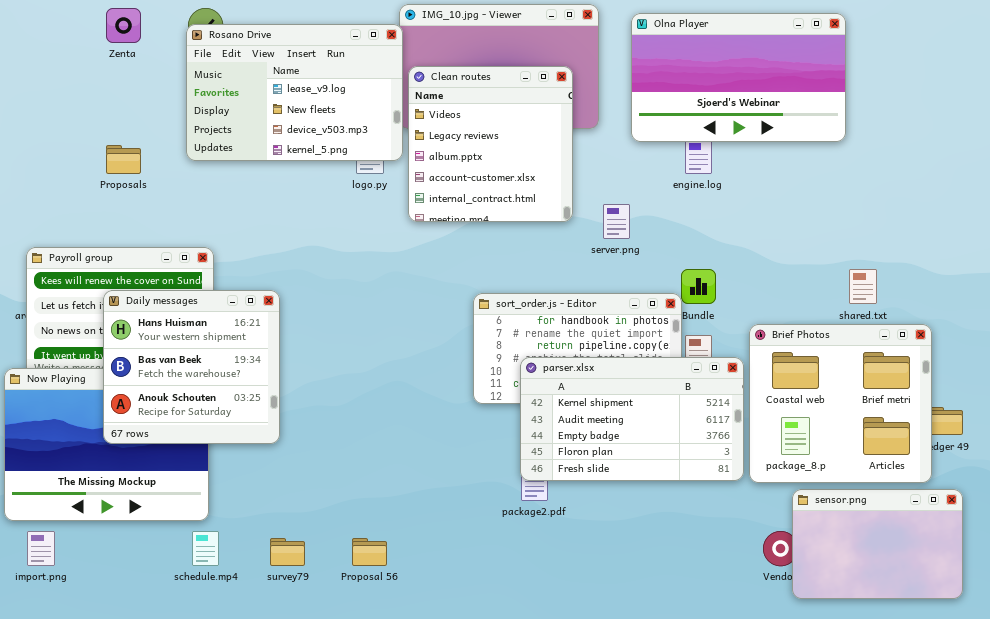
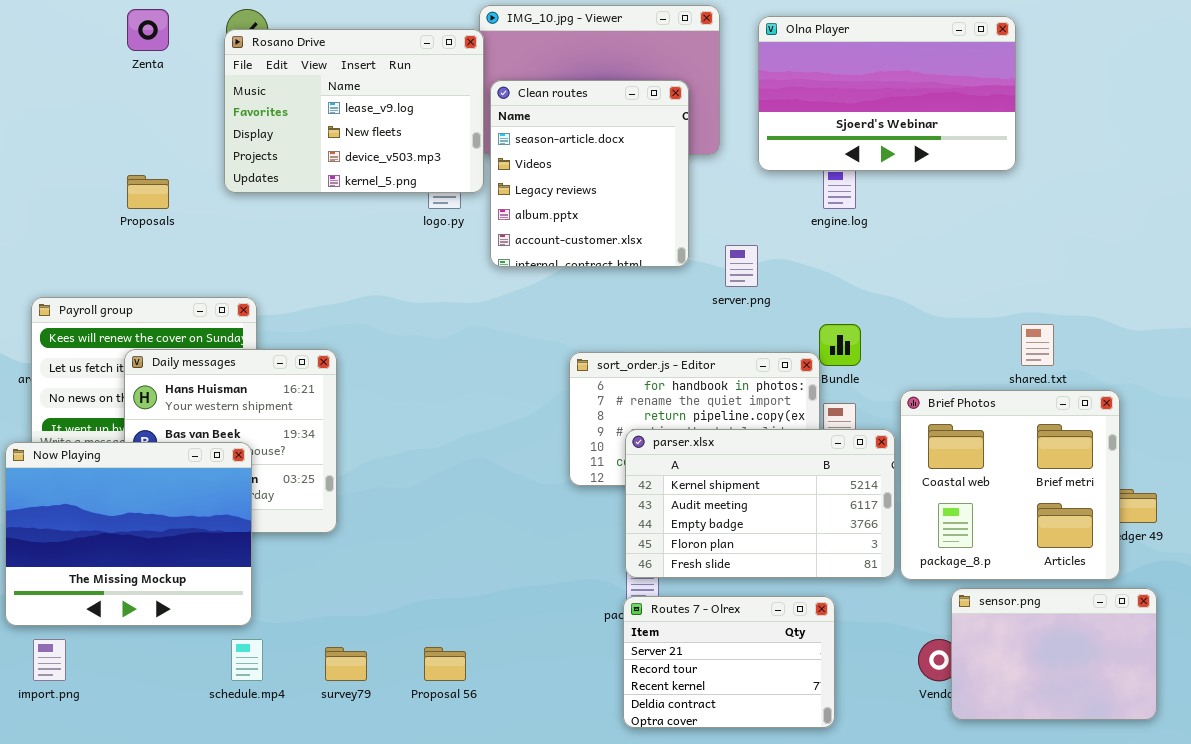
Clean routes: [408,66,573,222] -> [490,80,689,267], scrolled up 1 row
Now Playing: [4,368,209,521] -> [5,442,252,626], raised
Routes 7 - Olrex: none -> [623,596,835,728], opened

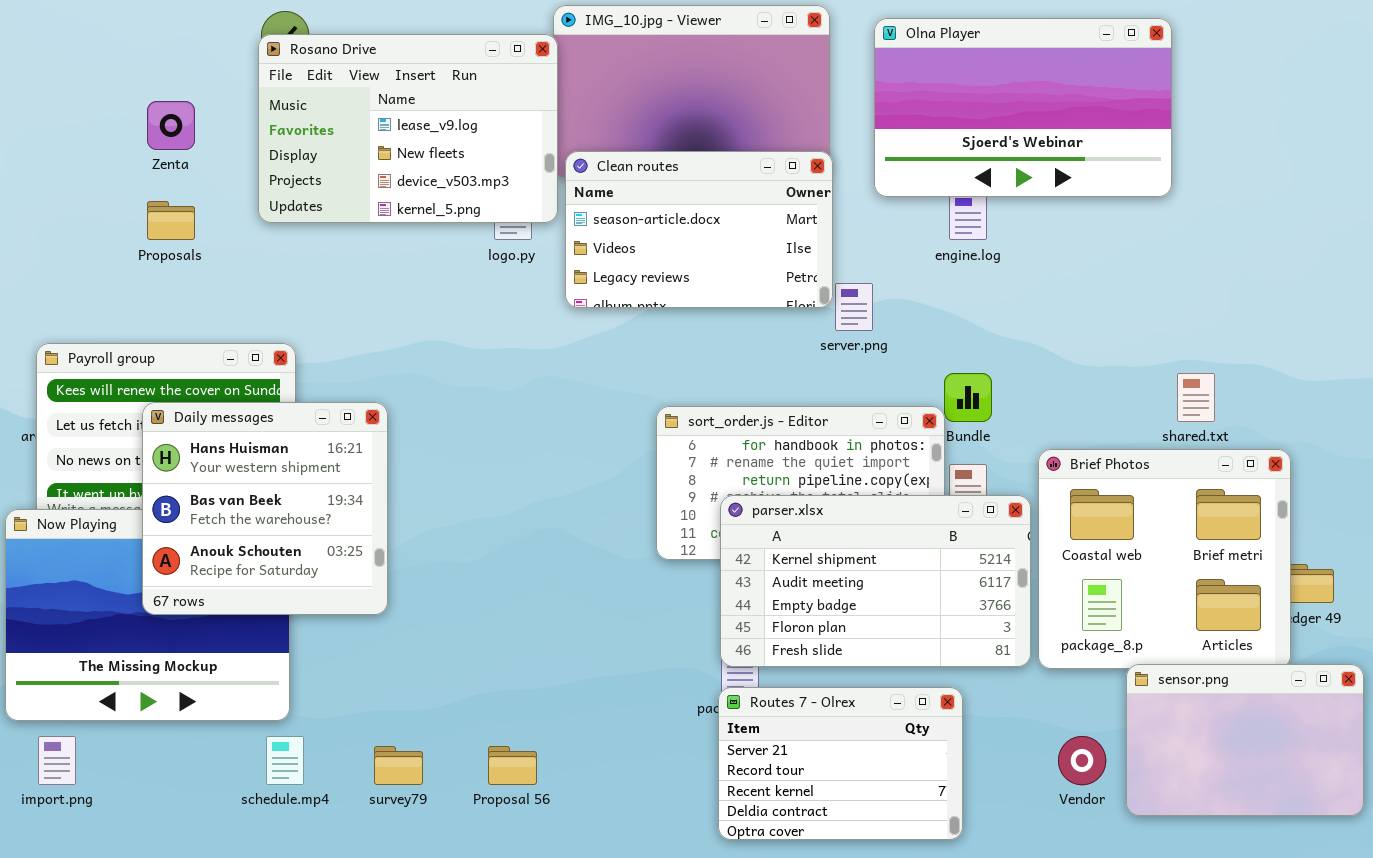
Zenta: [127,9,169,51] -> [147,101,195,150], moved
Clean routes: [490,80,689,267] -> [565,151,833,308], resized
Daily messages: [124,349,337,533] -> [142,402,388,615], raised
sensor.png: [951,588,1157,720] -> [1126,664,1364,816], moved

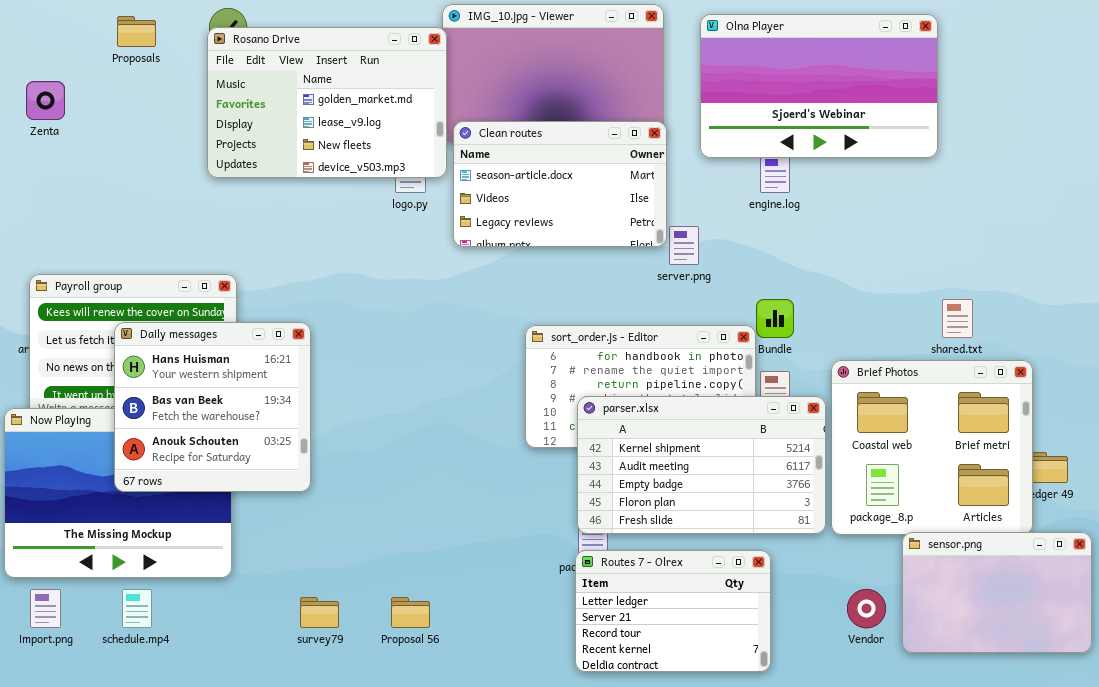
Rosano Drive: [258,34,558,223] -> [207,27,447,178], scrolled up 1 row
Zenta: [147,101,195,150] -> [26,81,65,120], moved
Proposals: [147,201,195,240] -> [117,16,156,47], moved
Routes 7 - Olrex: [718,687,963,840] -> [575,550,771,672], scrolled up 1 row
schedule.mp4: [266,736,304,785] -> [122,589,152,628], moved

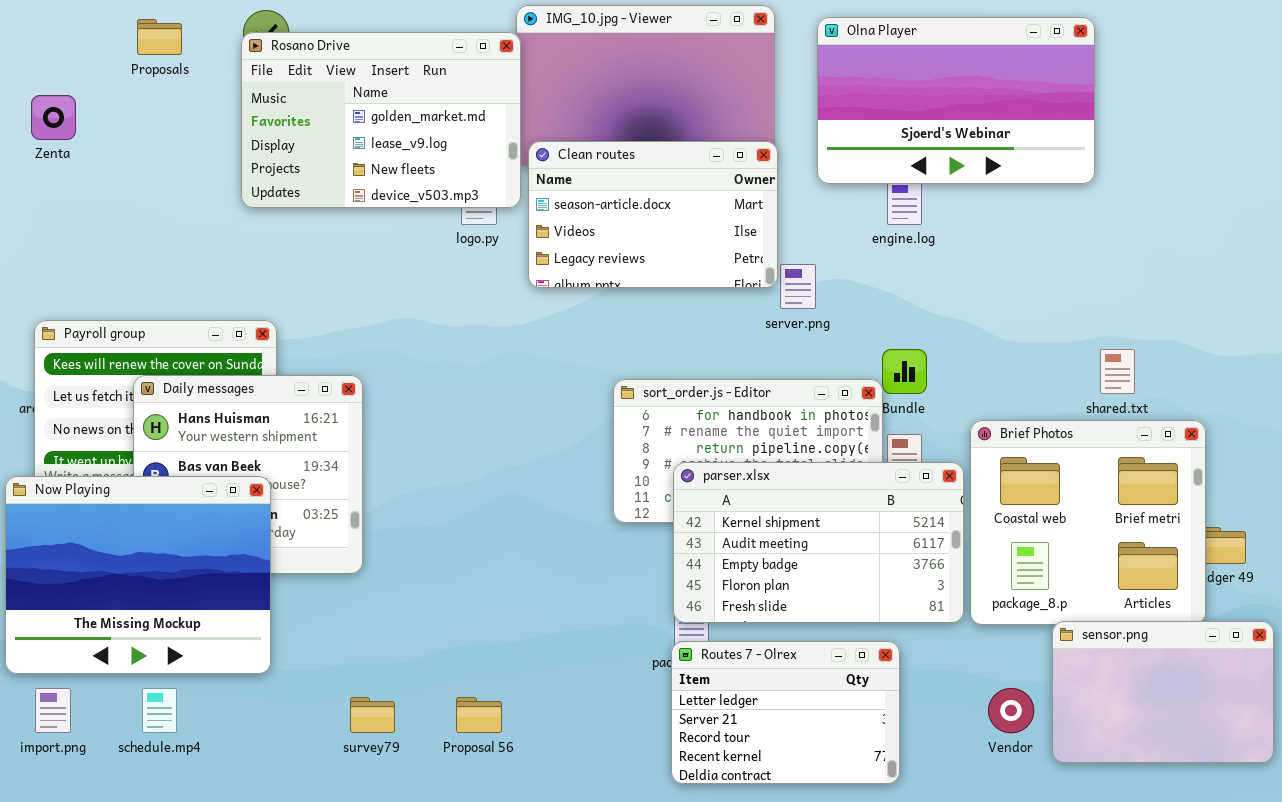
Now Playing: [4,408,232,578] -> [5,476,271,674], raised

